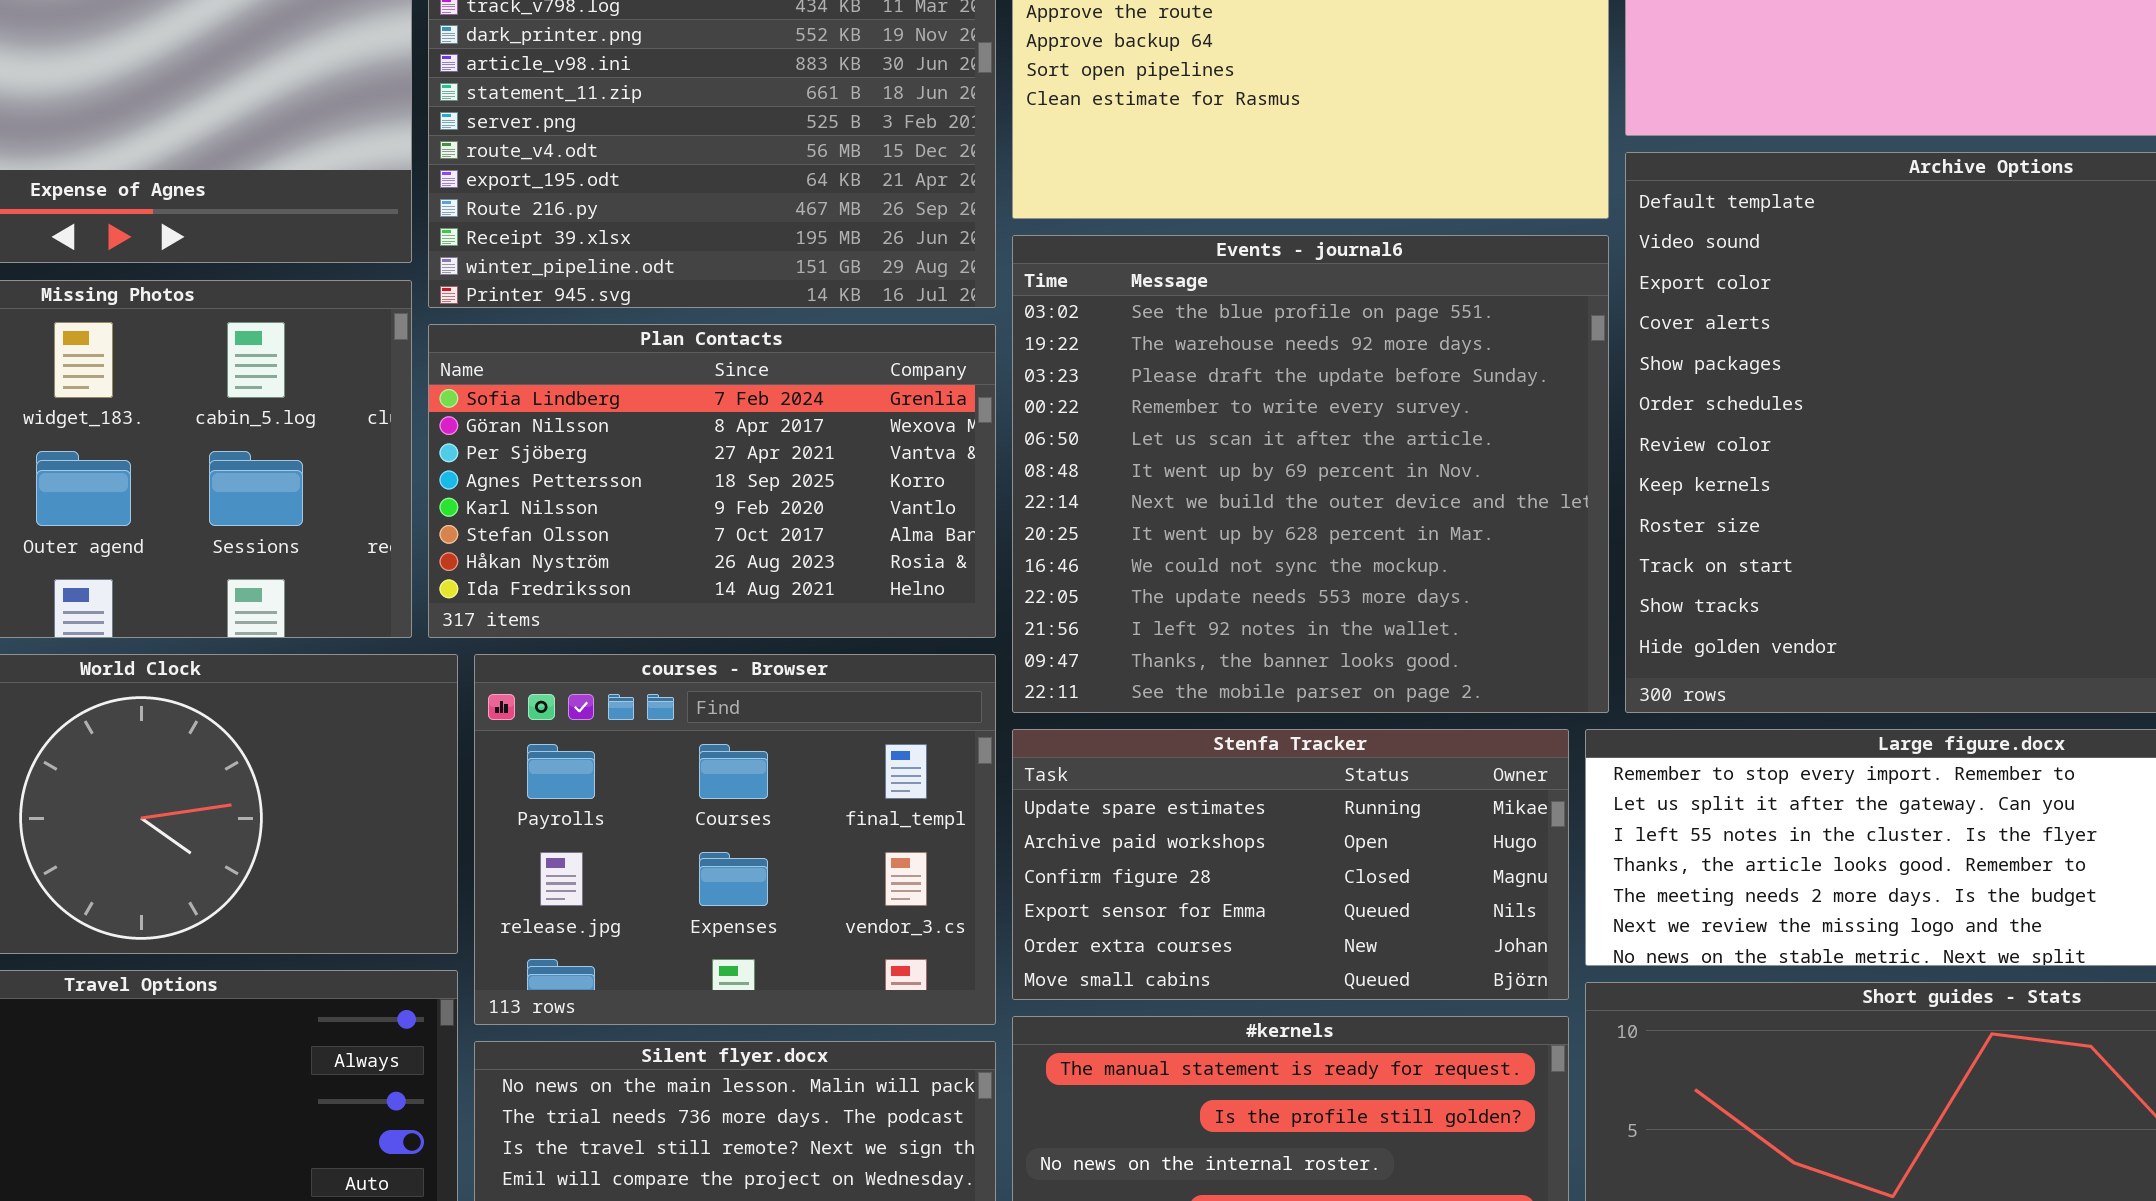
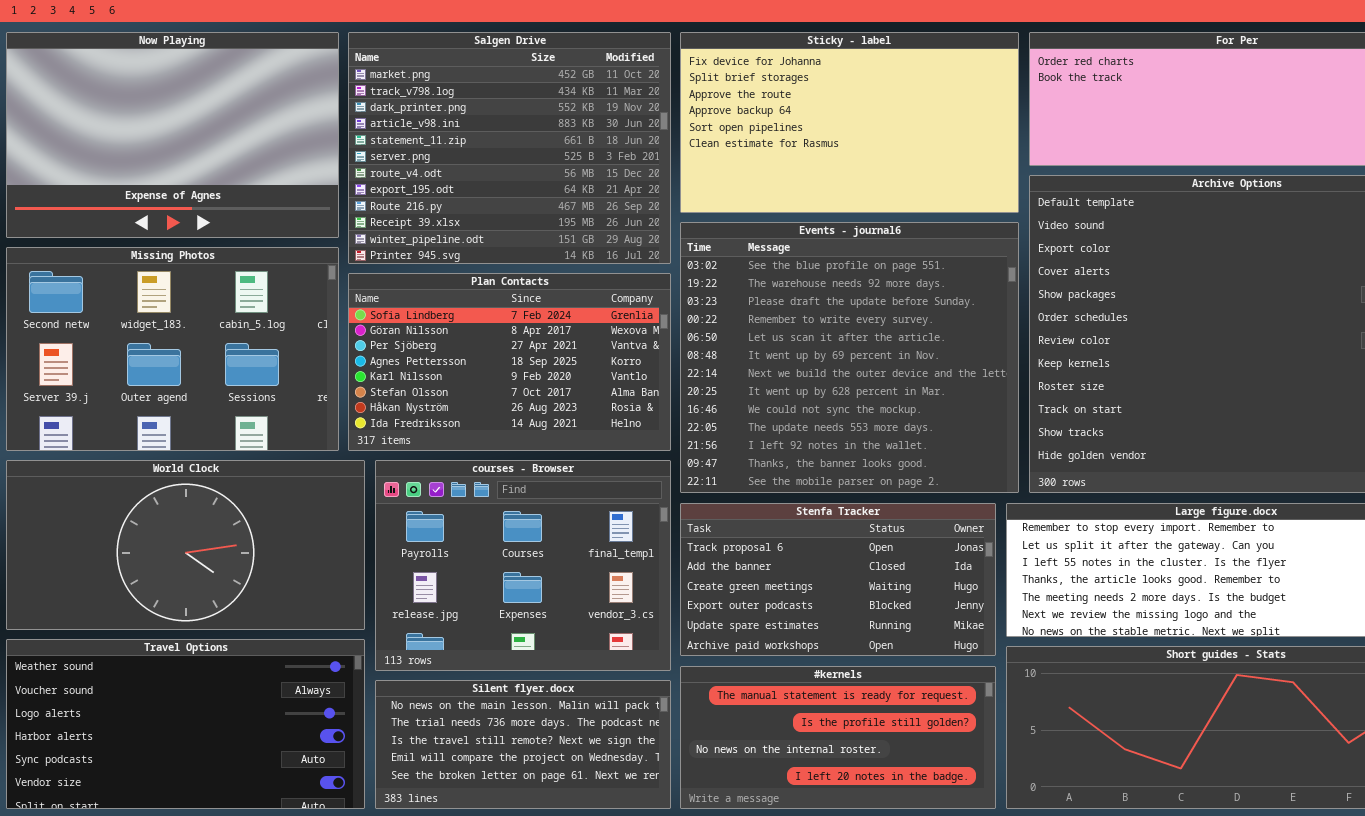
Stenfa Tracker: [1012,729,1569,1000] -> [680,503,996,656], scrolled up 4 rows

